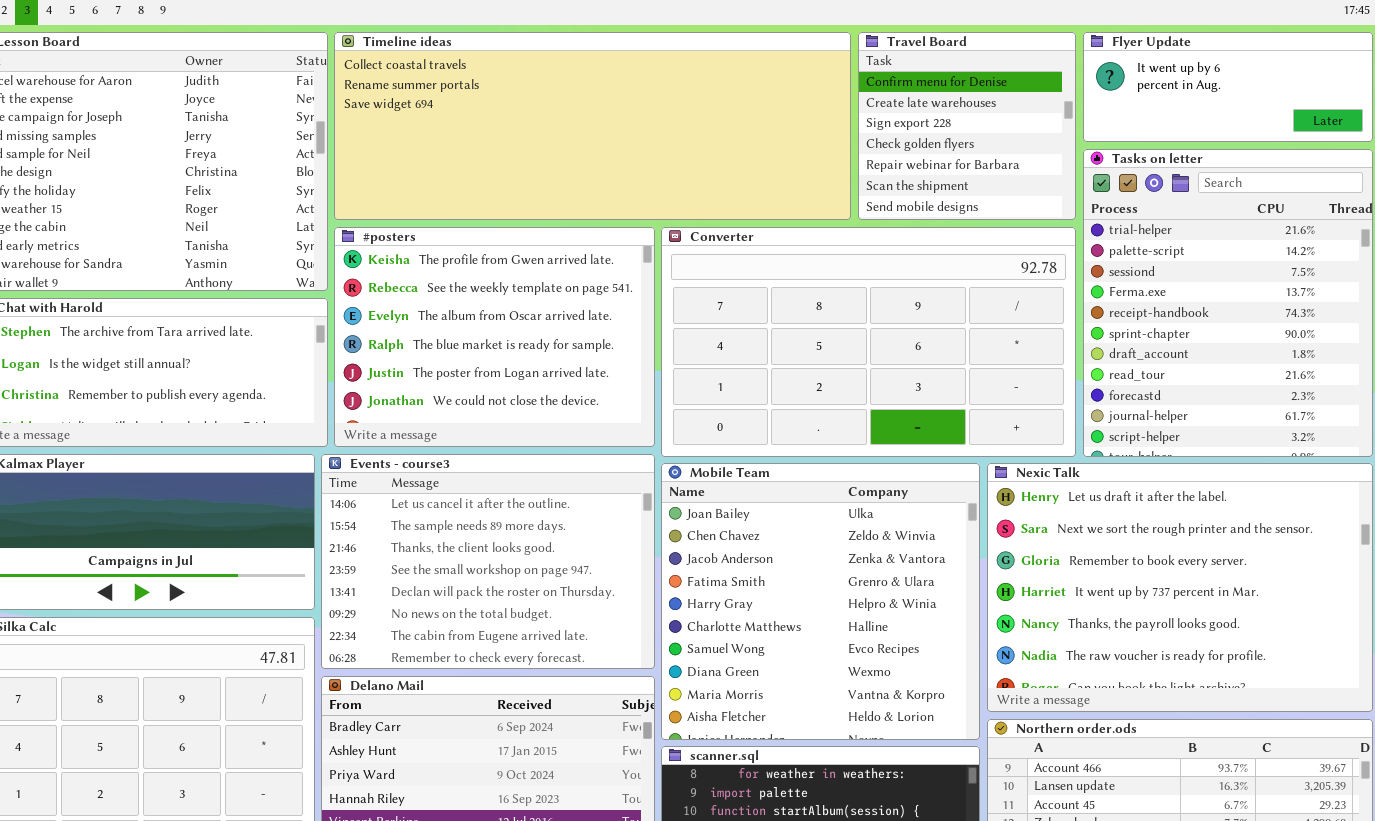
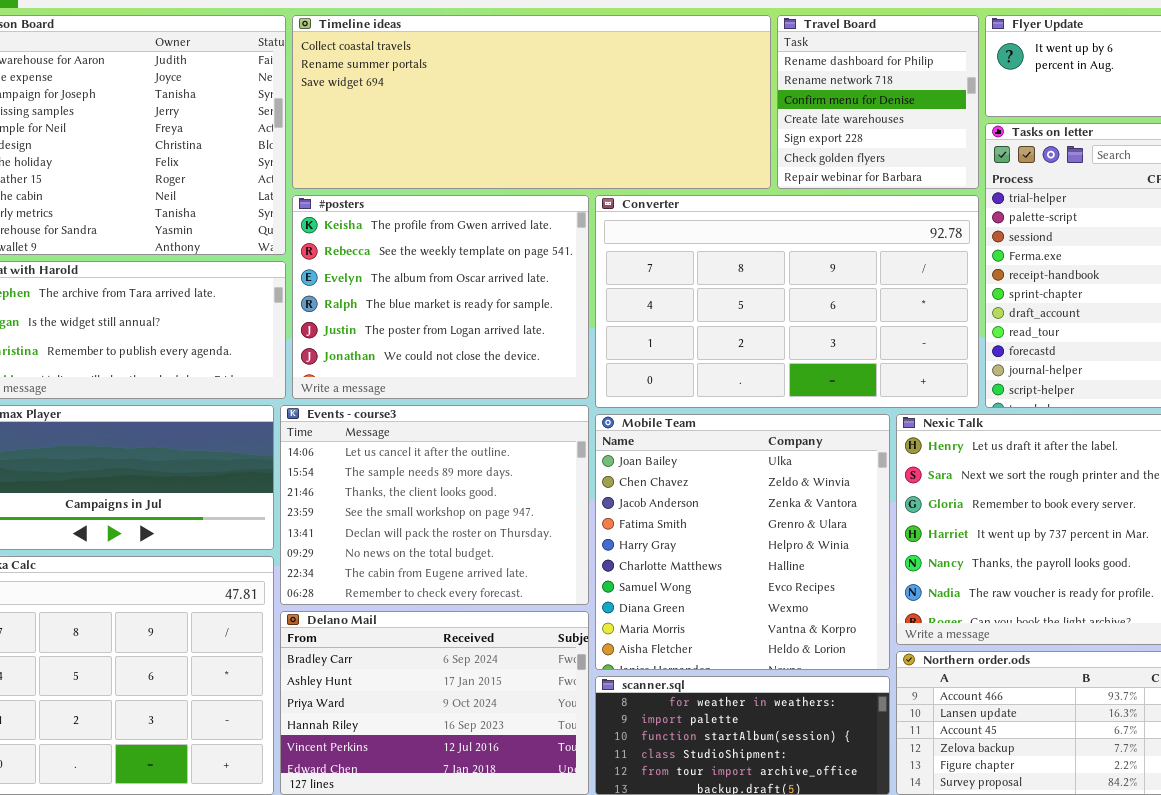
Travel Board: [858,32,1076,220] -> [777,15,979,189], scrolled up 2 rows

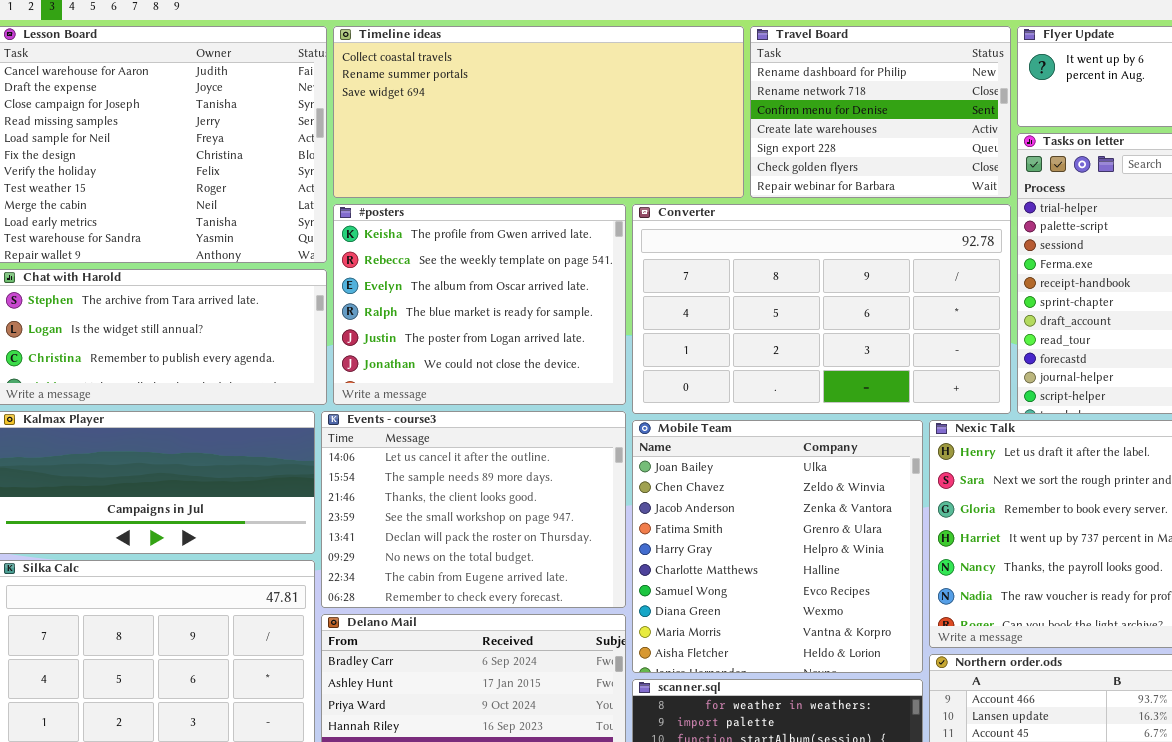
Timeline ideas: [292,15,771,189] -> [333,26,744,198], resized
Travel Board: [777,15,979,189] -> [750,26,1011,198], resized

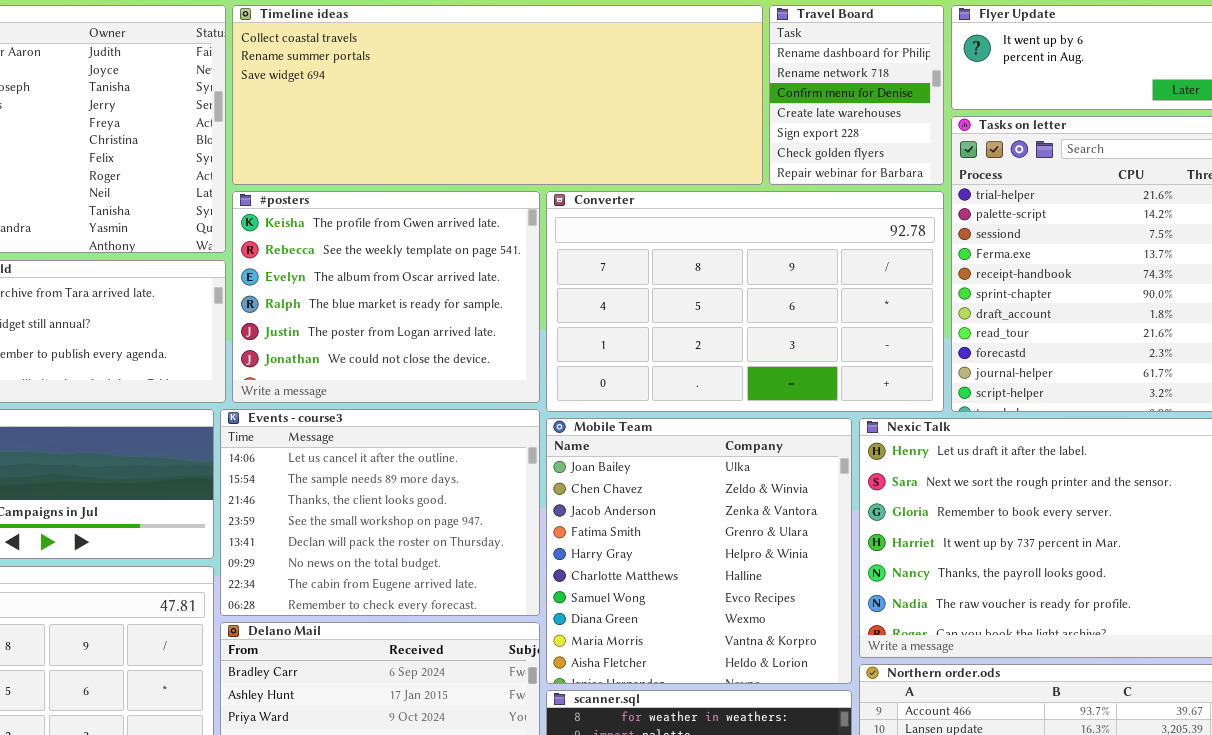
Timeline ideas: [333,26,744,198] -> [232,5,763,185], resized
Travel Board: [750,26,1011,198] -> [769,5,944,185], resized

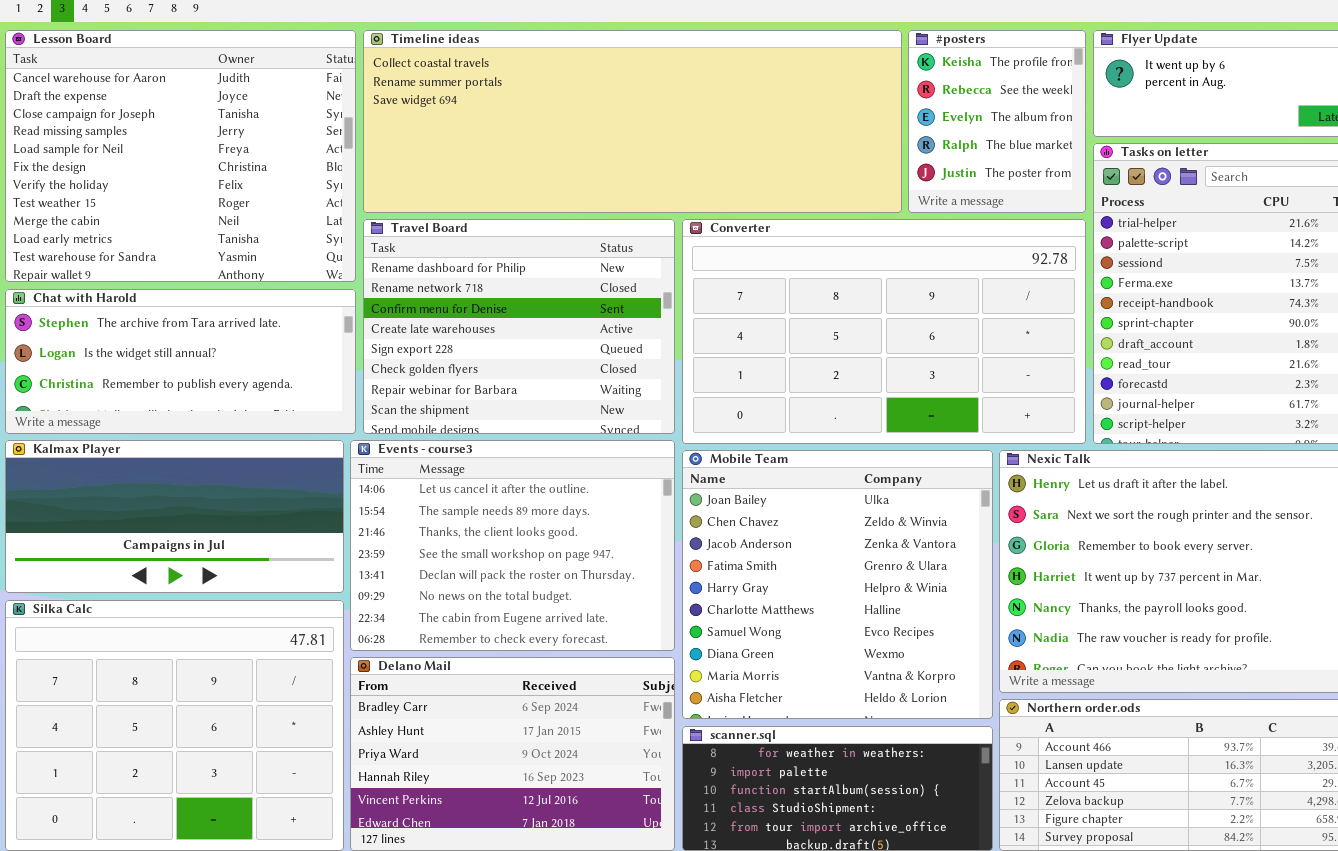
Travel Board: [769,5,944,185] -> [363,219,675,434], moved, resized
#posters: [232,191,540,403] -> [908,30,1086,213], moved, resized

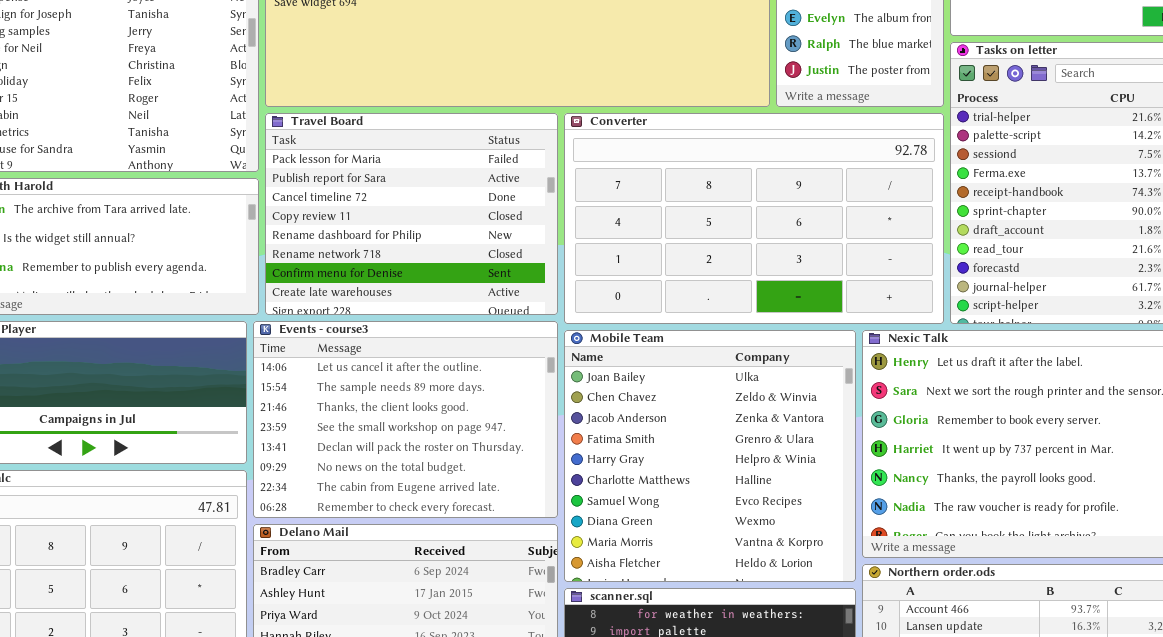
Travel Board: [363,219,675,434] -> [265,113,558,315], scrolled up 4 rows

